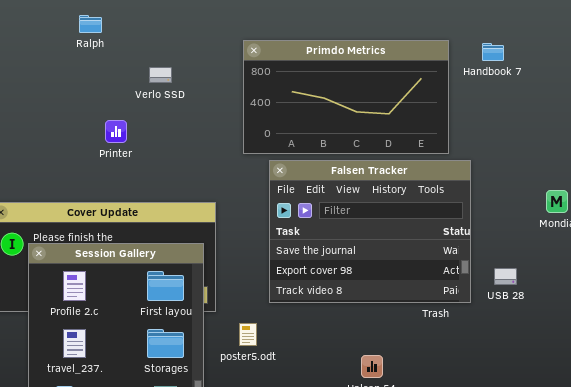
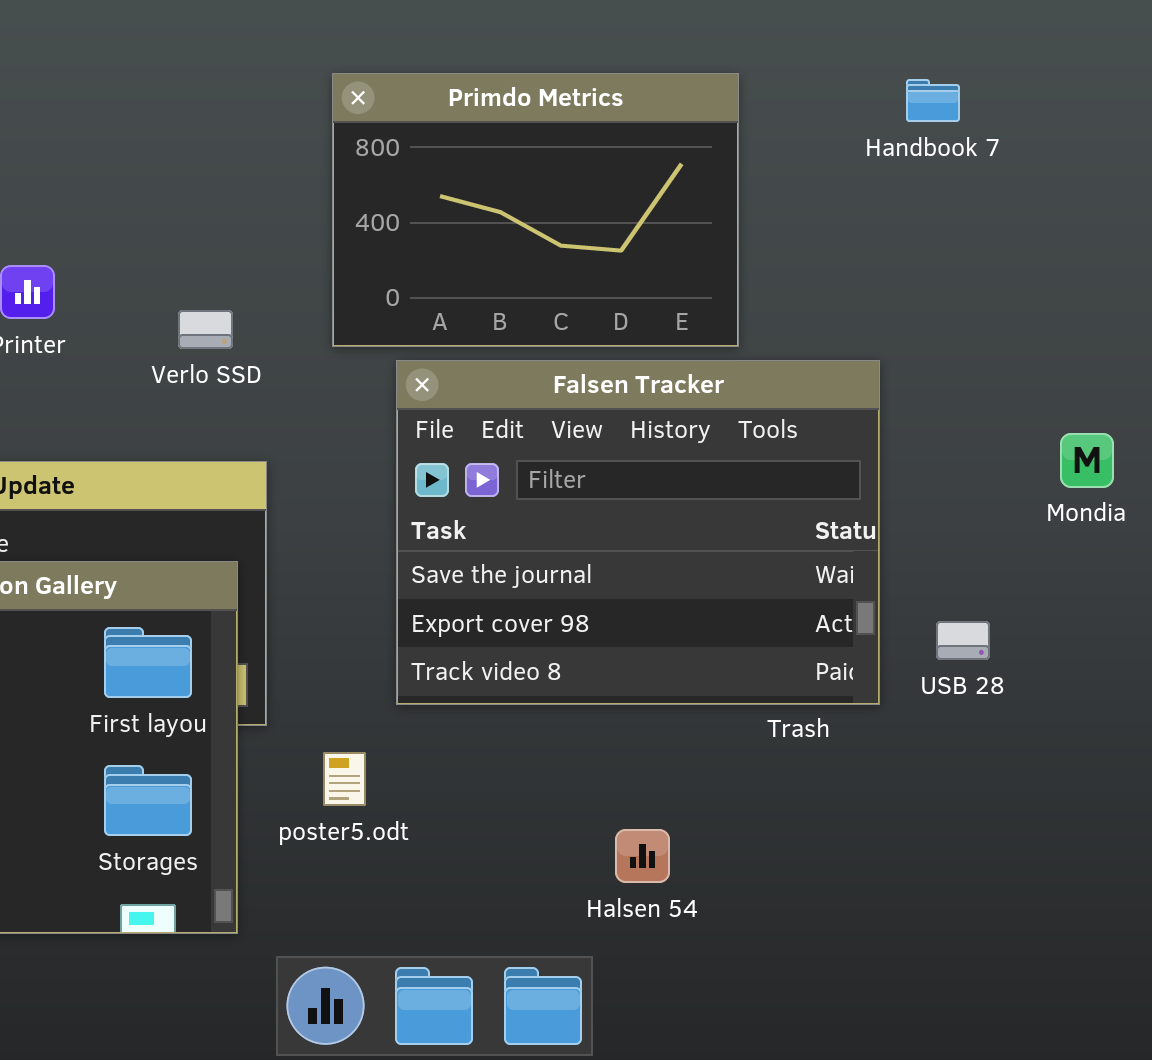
Primdo Metrics: [243,40,449,154] -> [332,73,739,347], resized
Verlo SSD: [149,67,172,83] -> [178,310,233,349], moved

